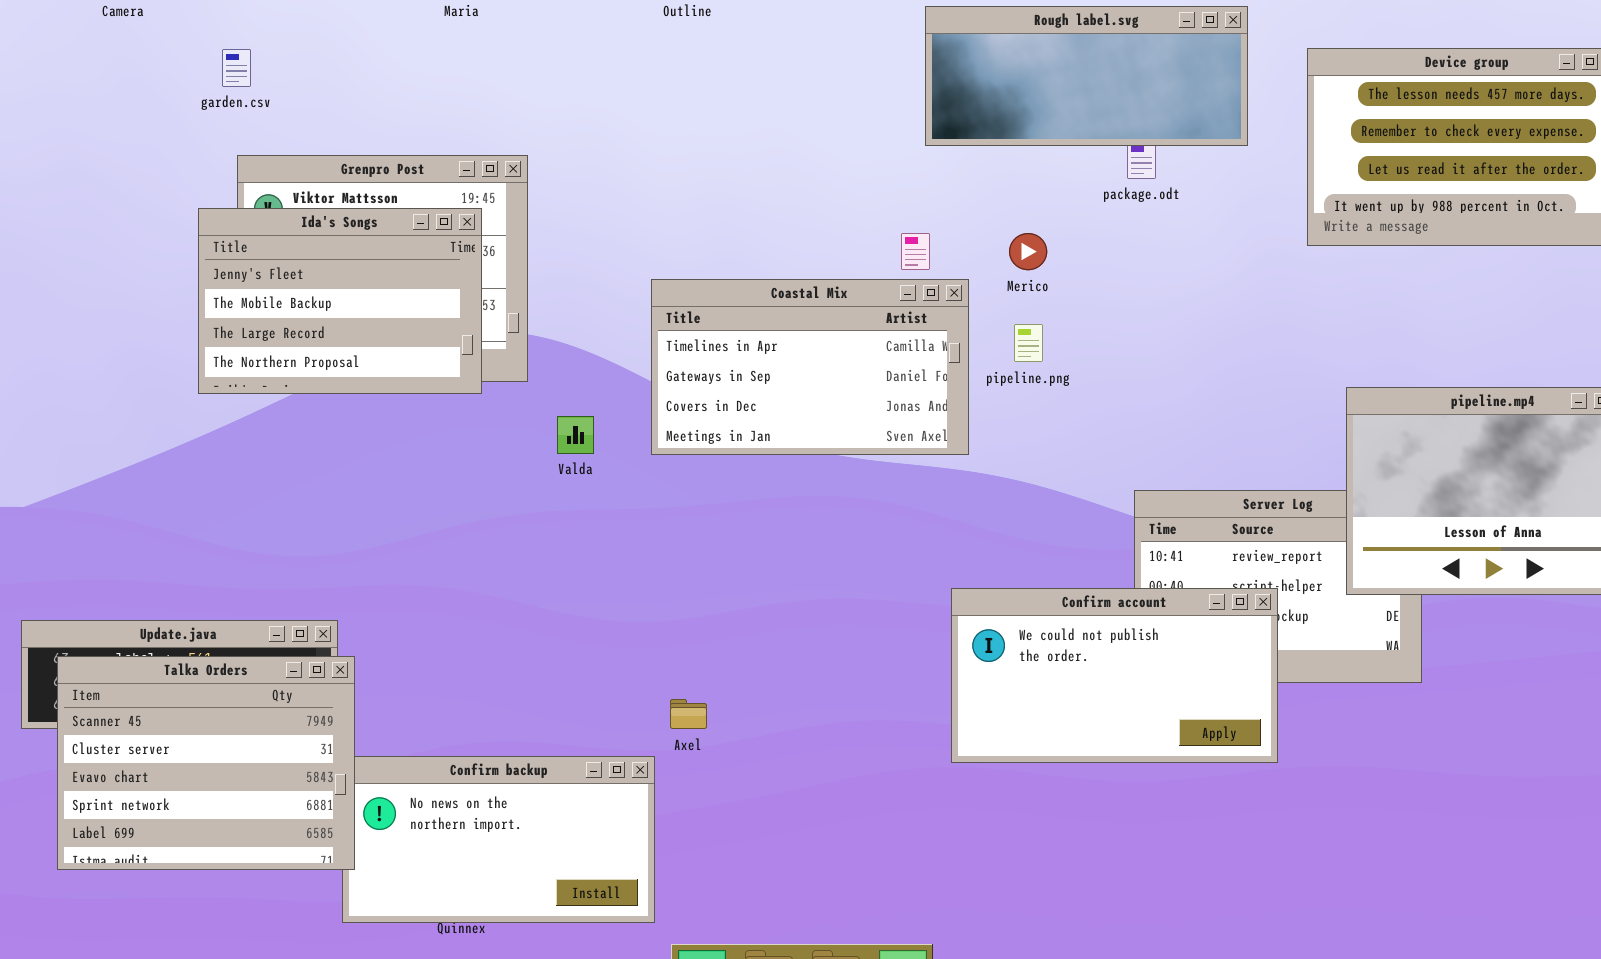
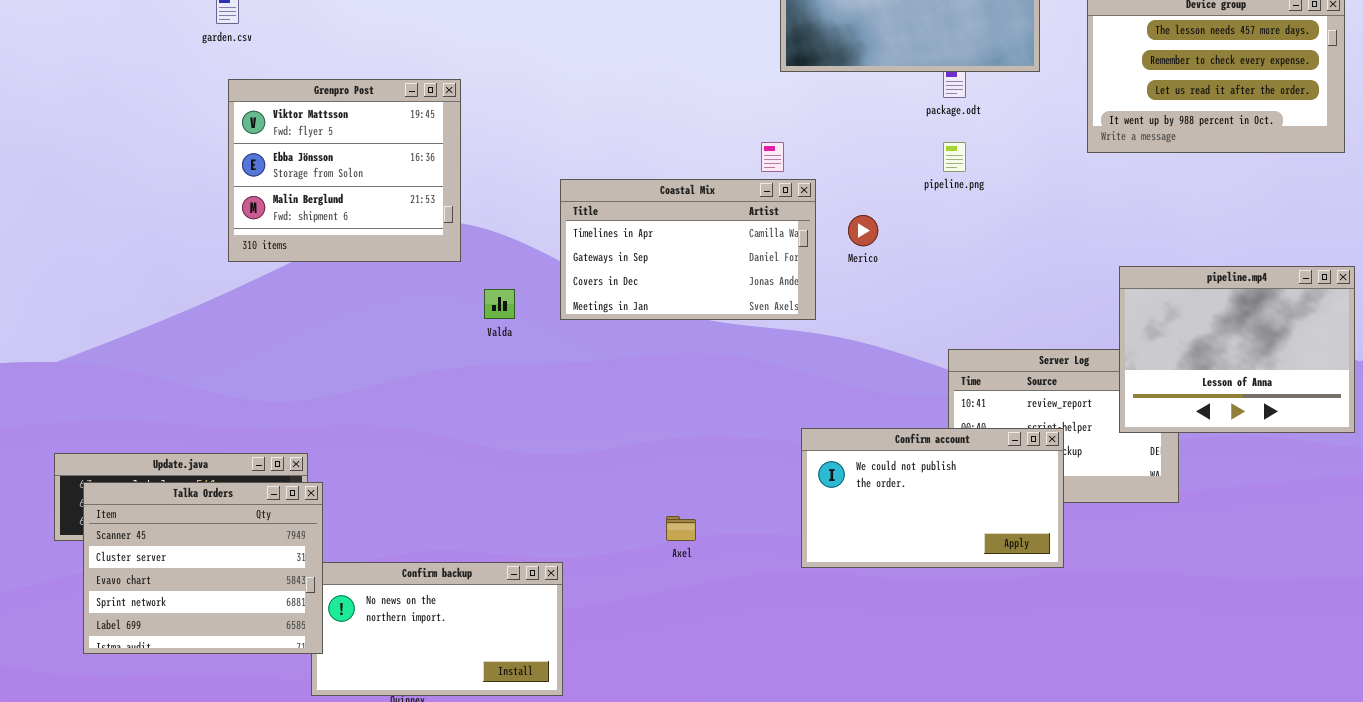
Ida's Songs: [198,208,482,394] -> none, closed
Merico: [1009,233,1047,270] -> [848,215,878,246], moved
pipeline.png: [1014,324,1043,362] -> [943,142,966,172], moved
Axel: [670,699,707,729] -> [666,516,696,541], moved

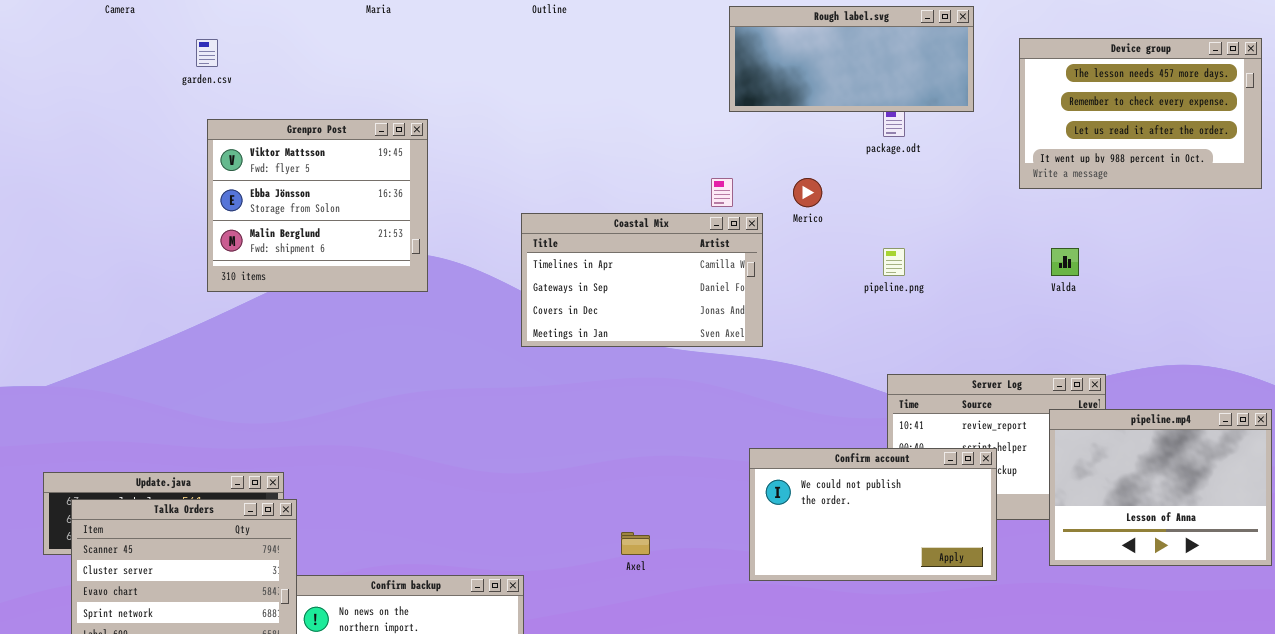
pipeline.png: [943,142,966,172] -> [883,248,905,276], moved
Merico: [848,215,878,246] -> [793,178,822,207], moved
pipeline.mp4: [1119,266,1355,433] -> [1049,409,1272,566], moved
Valda: [484,289,515,319] -> [1051,248,1079,276], moved

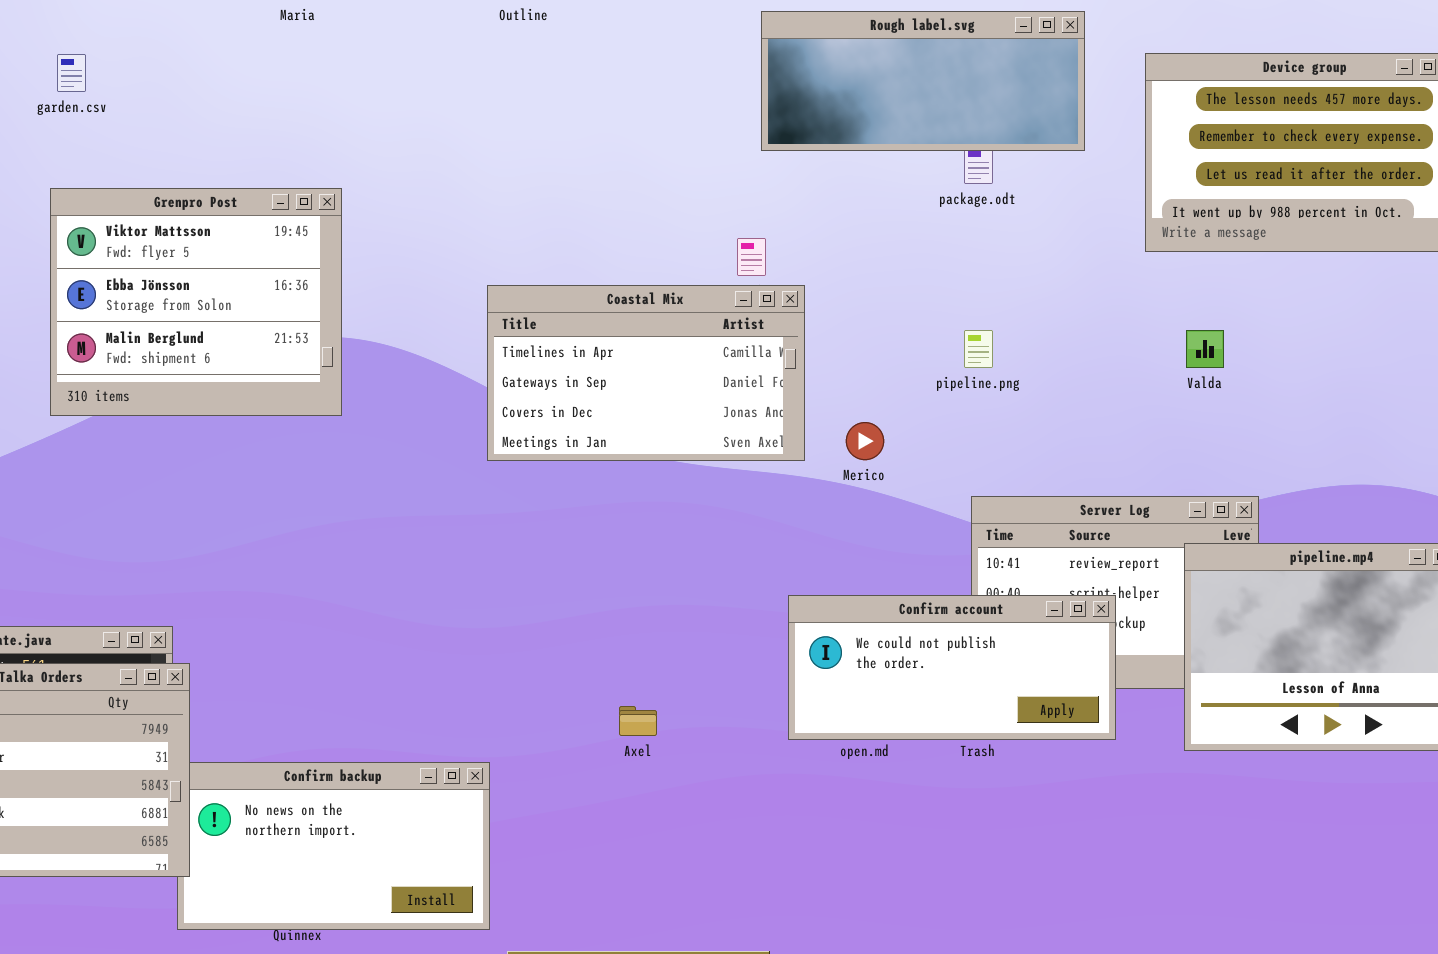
Grenpro Post: [207,119,428,292] -> [50,188,342,416], moved
Merico: [793,178,822,207] -> [846,422,884,460], moved
Confirm account: [749,448,997,581] -> [788,595,1116,740], resized

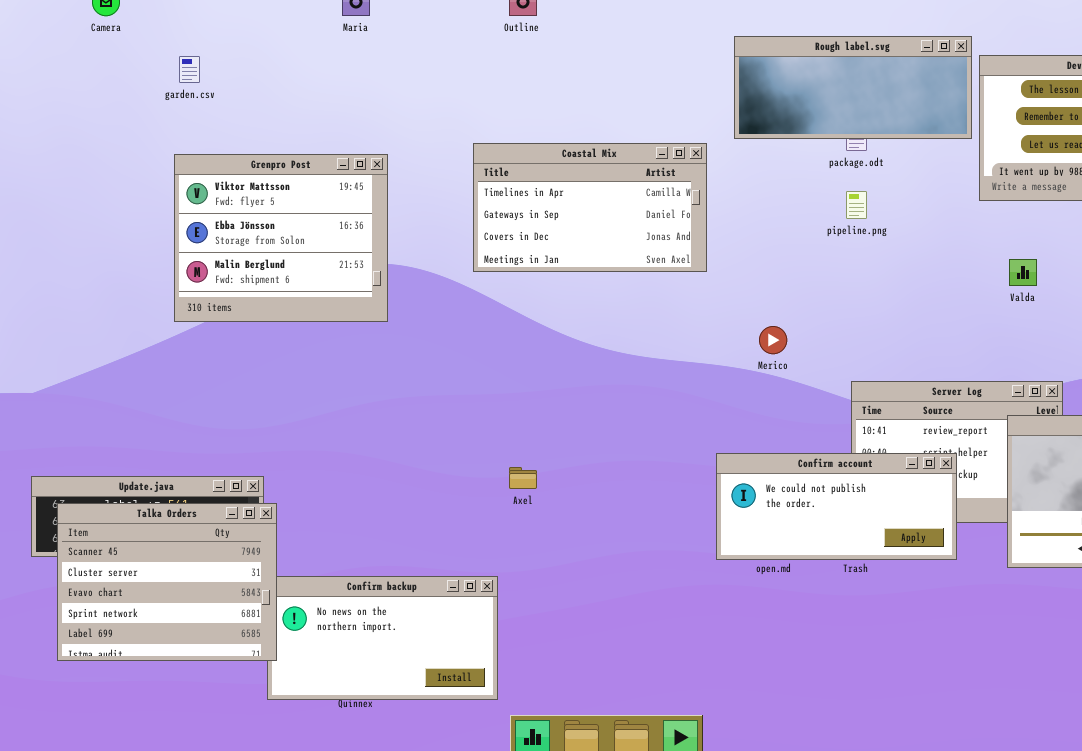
Rough label.svg: [761,11,1085,151] -> [734,36,972,139], moved
Coastal Mix: [487,285,805,461] -> [473,143,707,272], moved
pipeline.png: [964,330,993,368] -> [846,191,867,219], moved
Axel: [619,706,657,736] -> [509,467,537,489], moved

